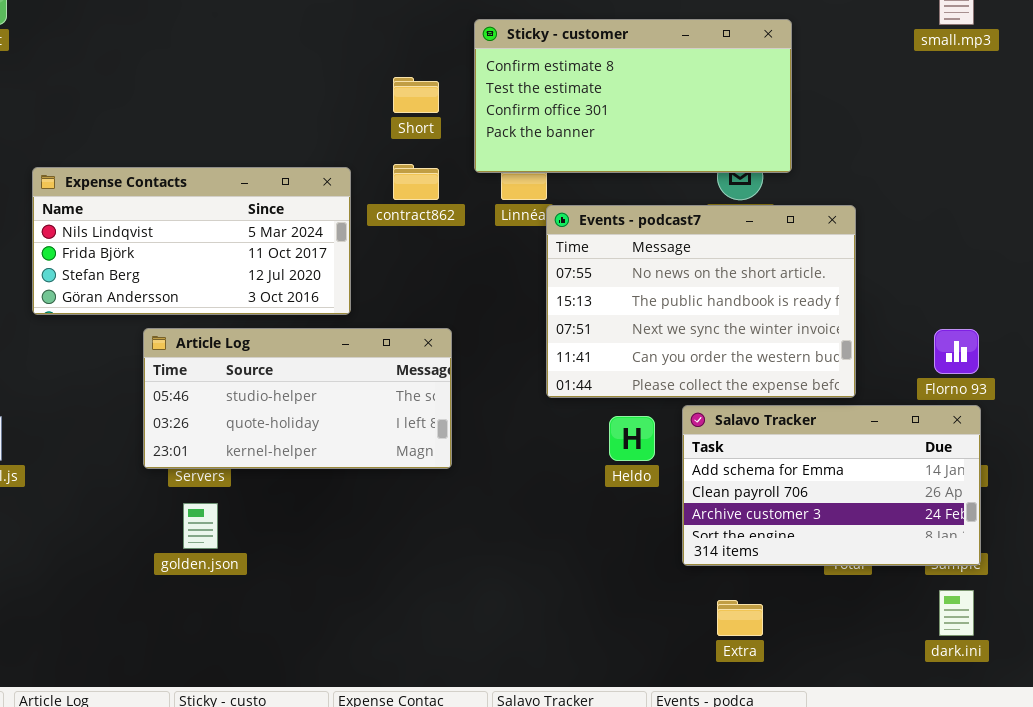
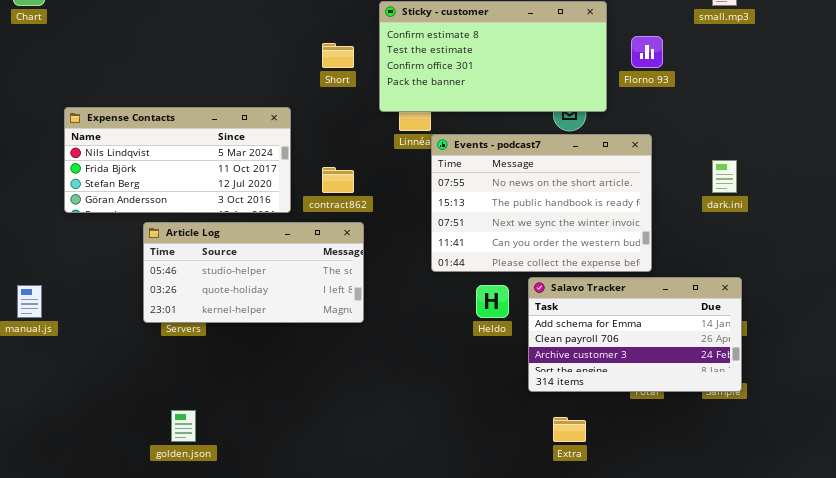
contract862: [393,164,439,200] -> [322,167,354,193], moved
Florno 93: [934,329,979,374] -> [631,36,663,68], moved
golden.json: [183,503,218,549] -> [171,410,196,442], moved
dark.ini: [939,590,974,636] -> [712,160,737,193], moved

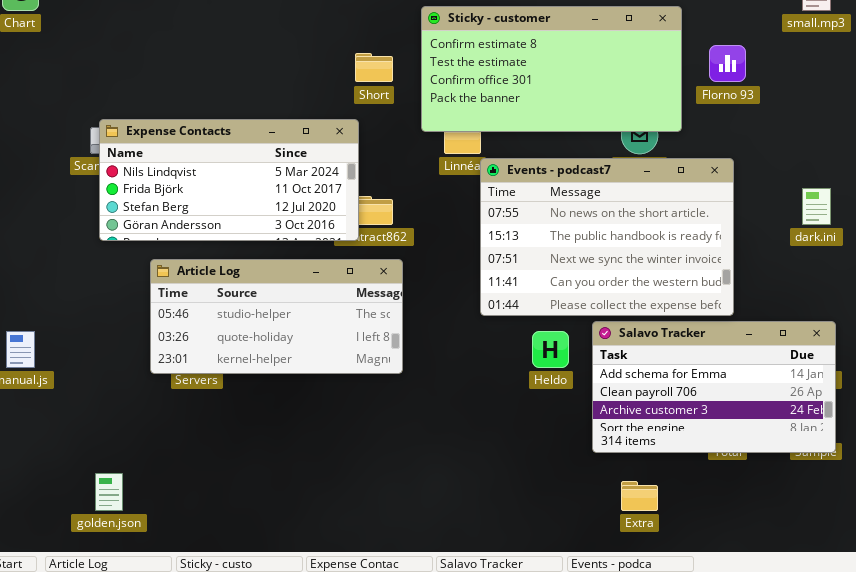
Expense Contacts: [64,107,291,213] -> [99,119,359,241], moved
golden.json: [171,410,196,442] -> [95,473,123,511], moved

